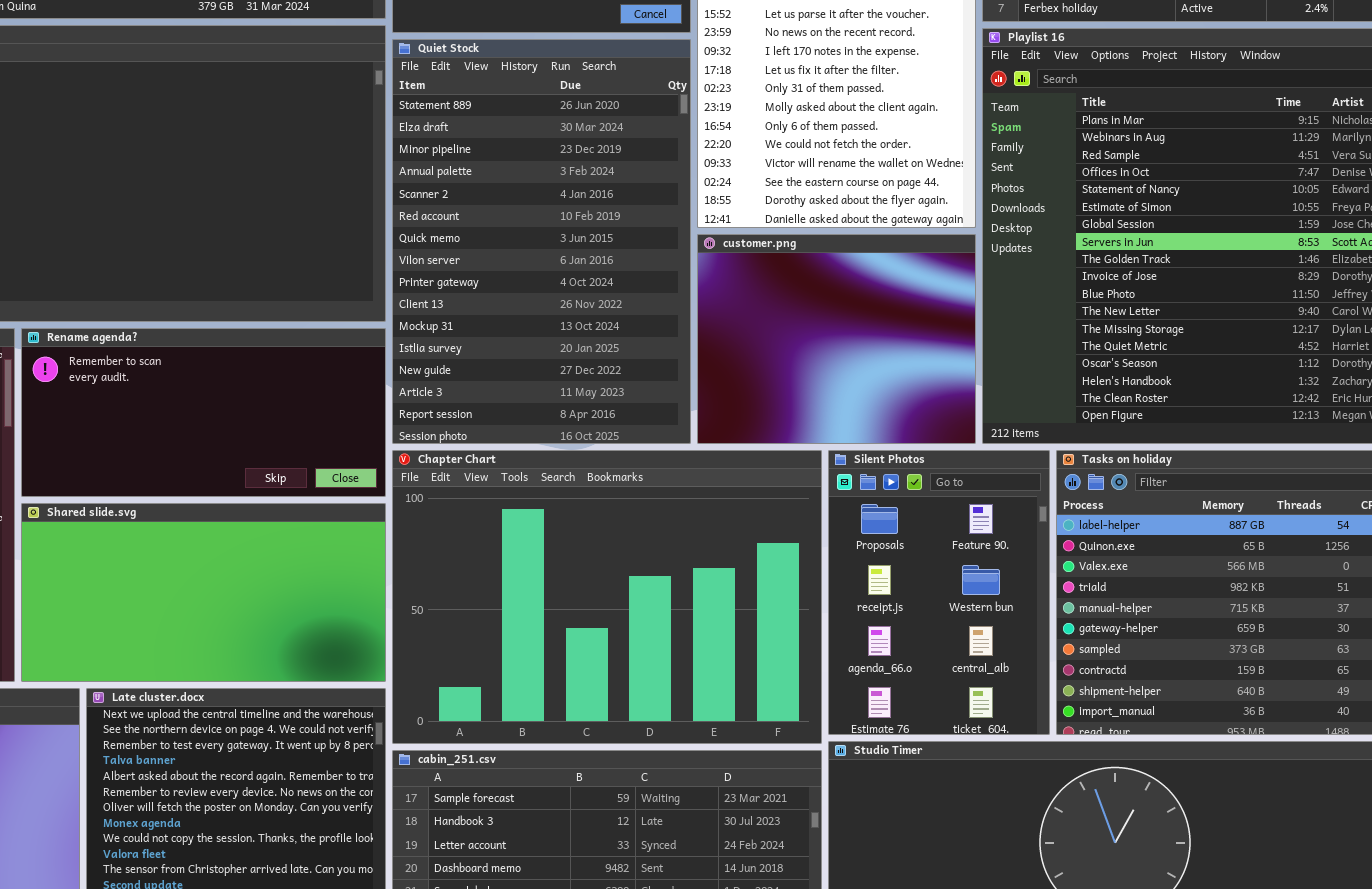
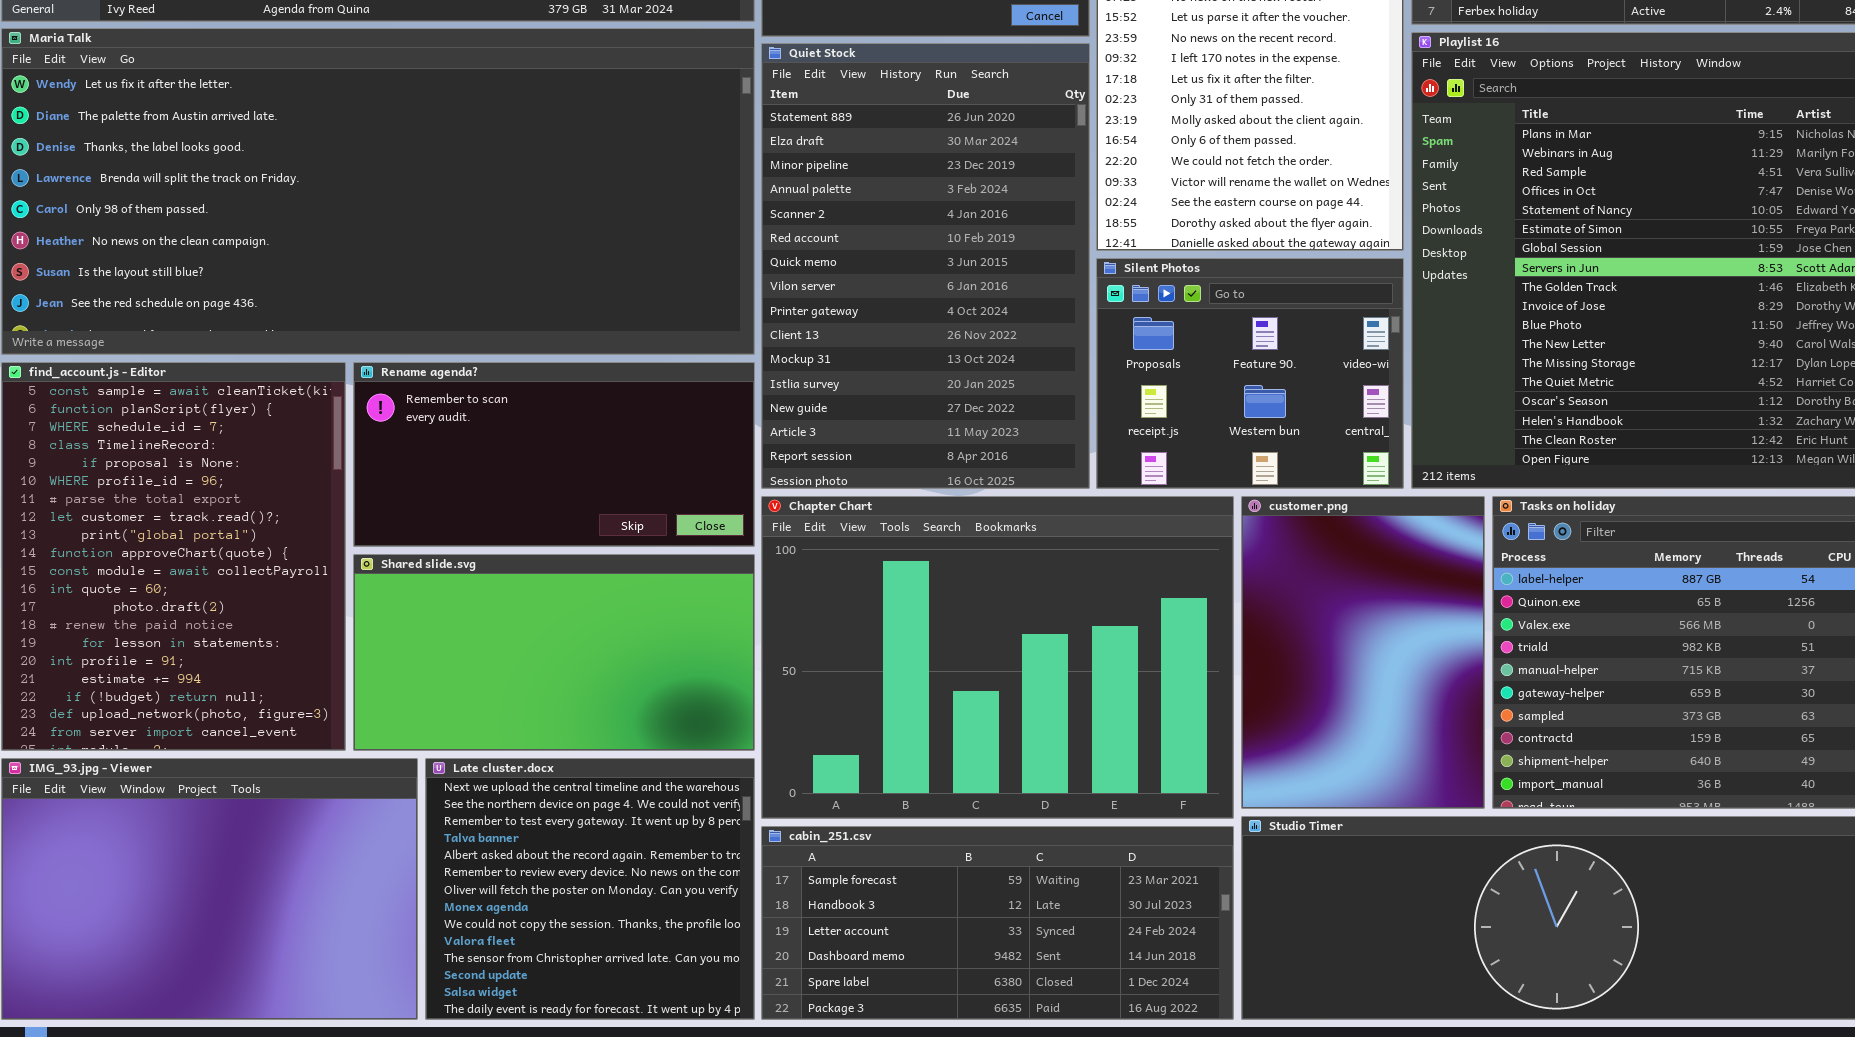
customer.png: [697,234,976,444] -> [1241,496,1485,809], moved, resized
Silent Photos: [828,450,1050,735] -> [1096,258,1404,489], moved, resized

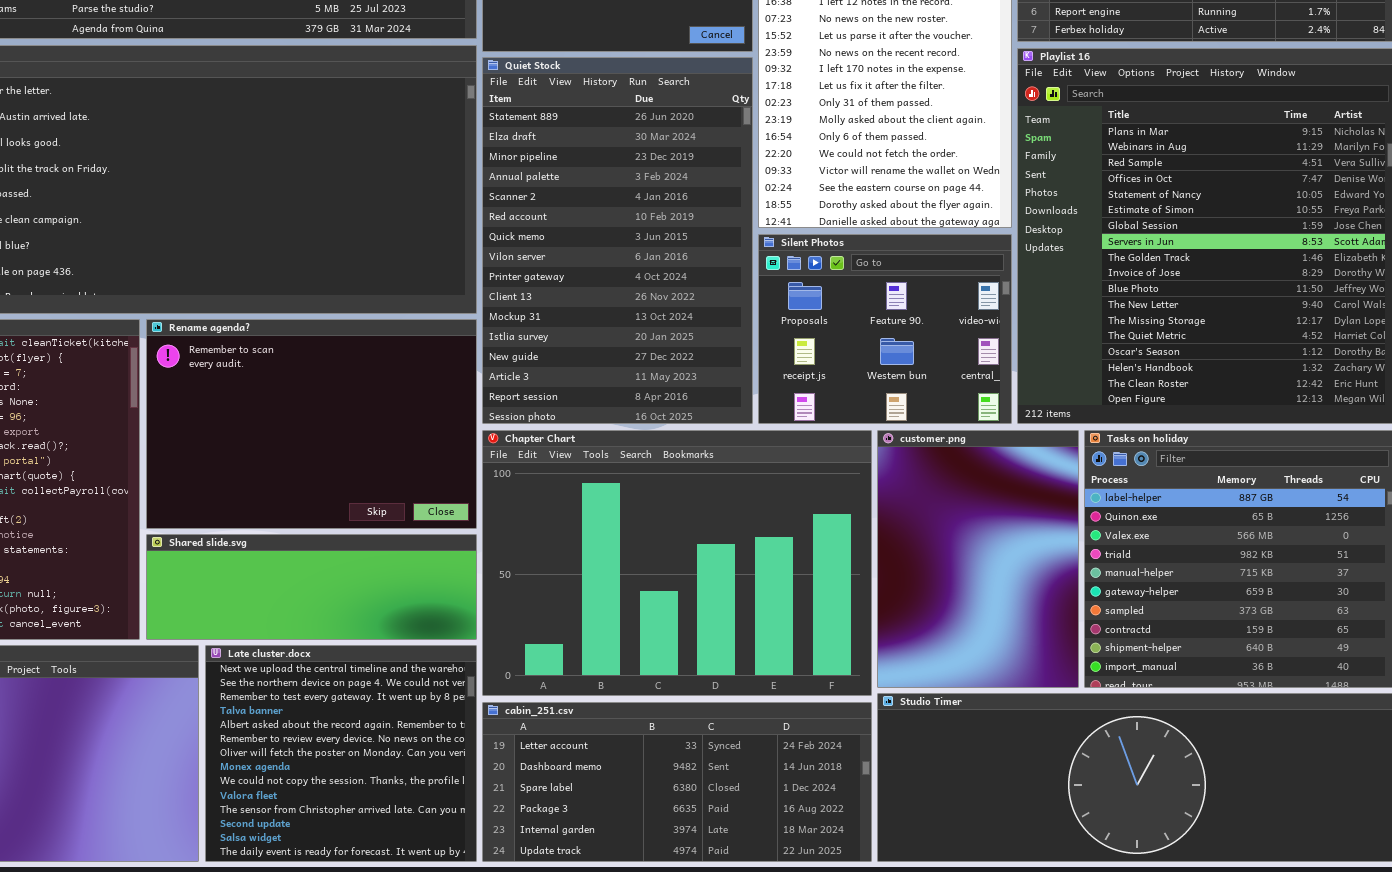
Rename agenda?: [353,362,755,547] -> [146,319,477,529], resized
Shared slide.svg: [353,554,755,751] -> [146,534,477,640], resized
cabin_251.csv: [761,826,1234,1020] -> [482,702,872,862], scrolled down 2 rows

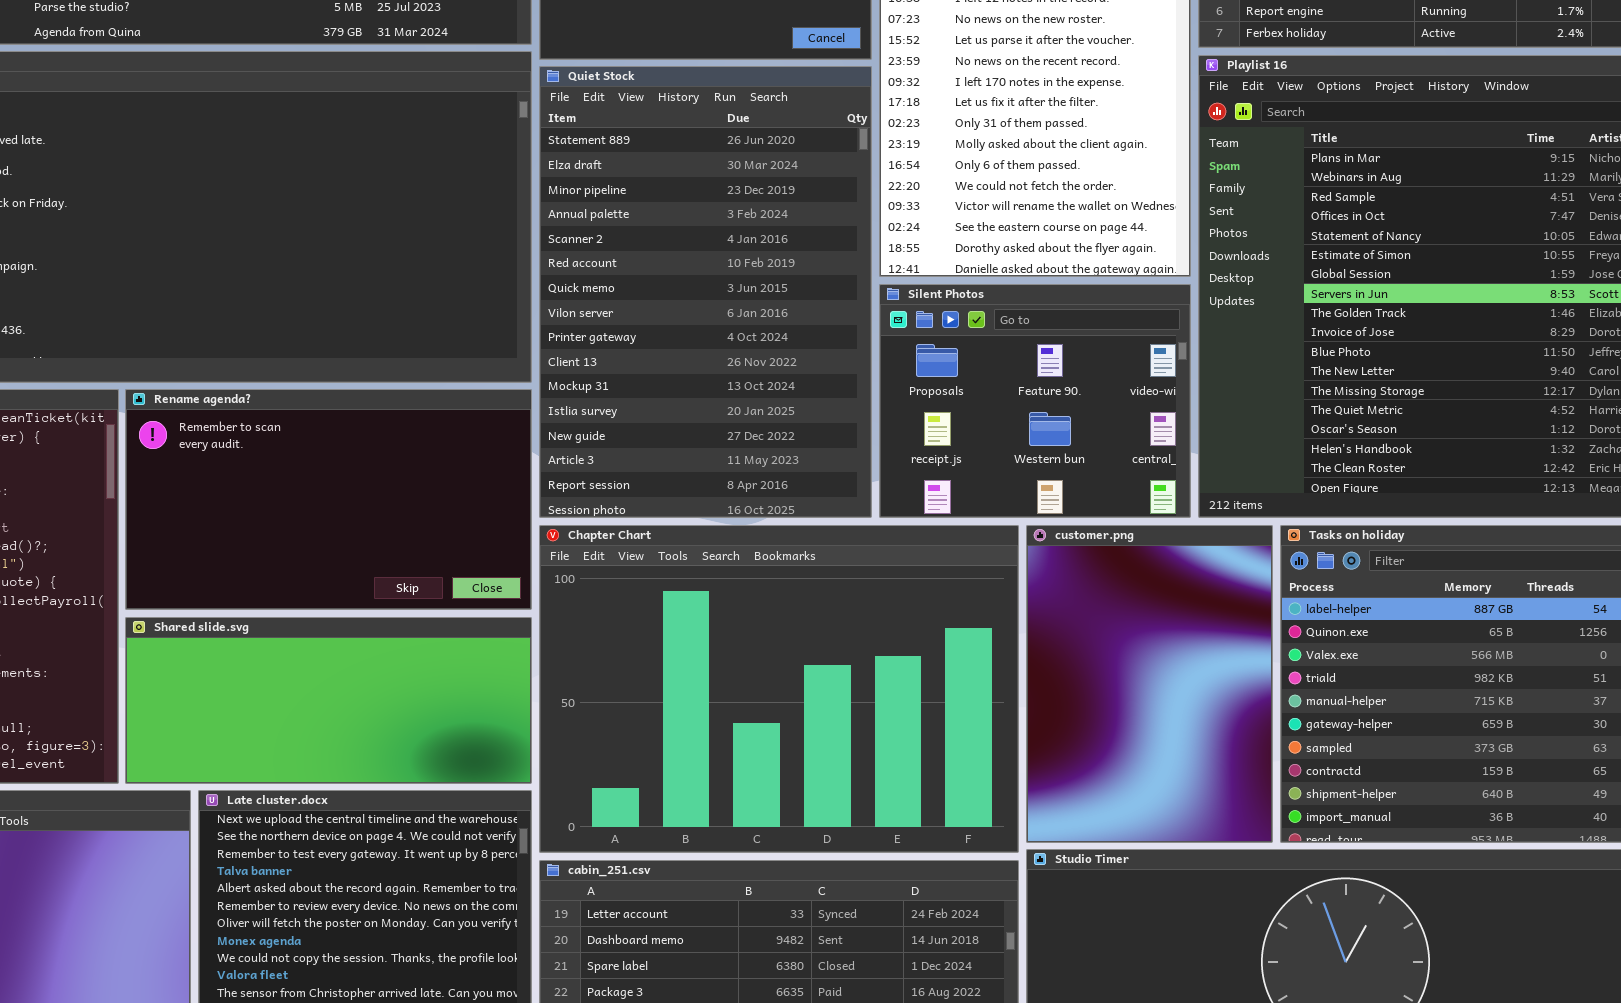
Rename agenda?: [146,319,477,529] -> [125,389,532,610], resized
Shared slide.svg: [146,534,477,640] -> [125,617,532,784], resized

